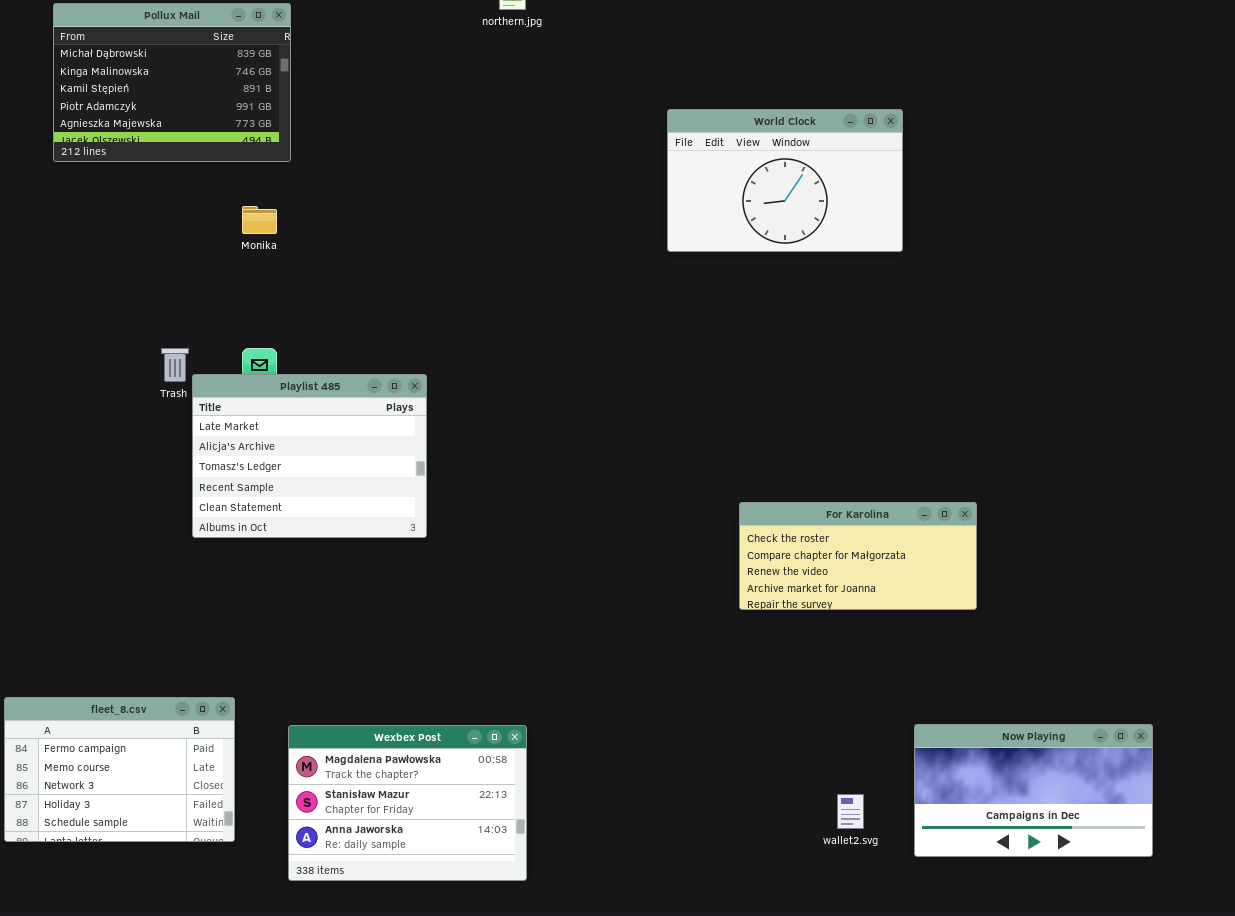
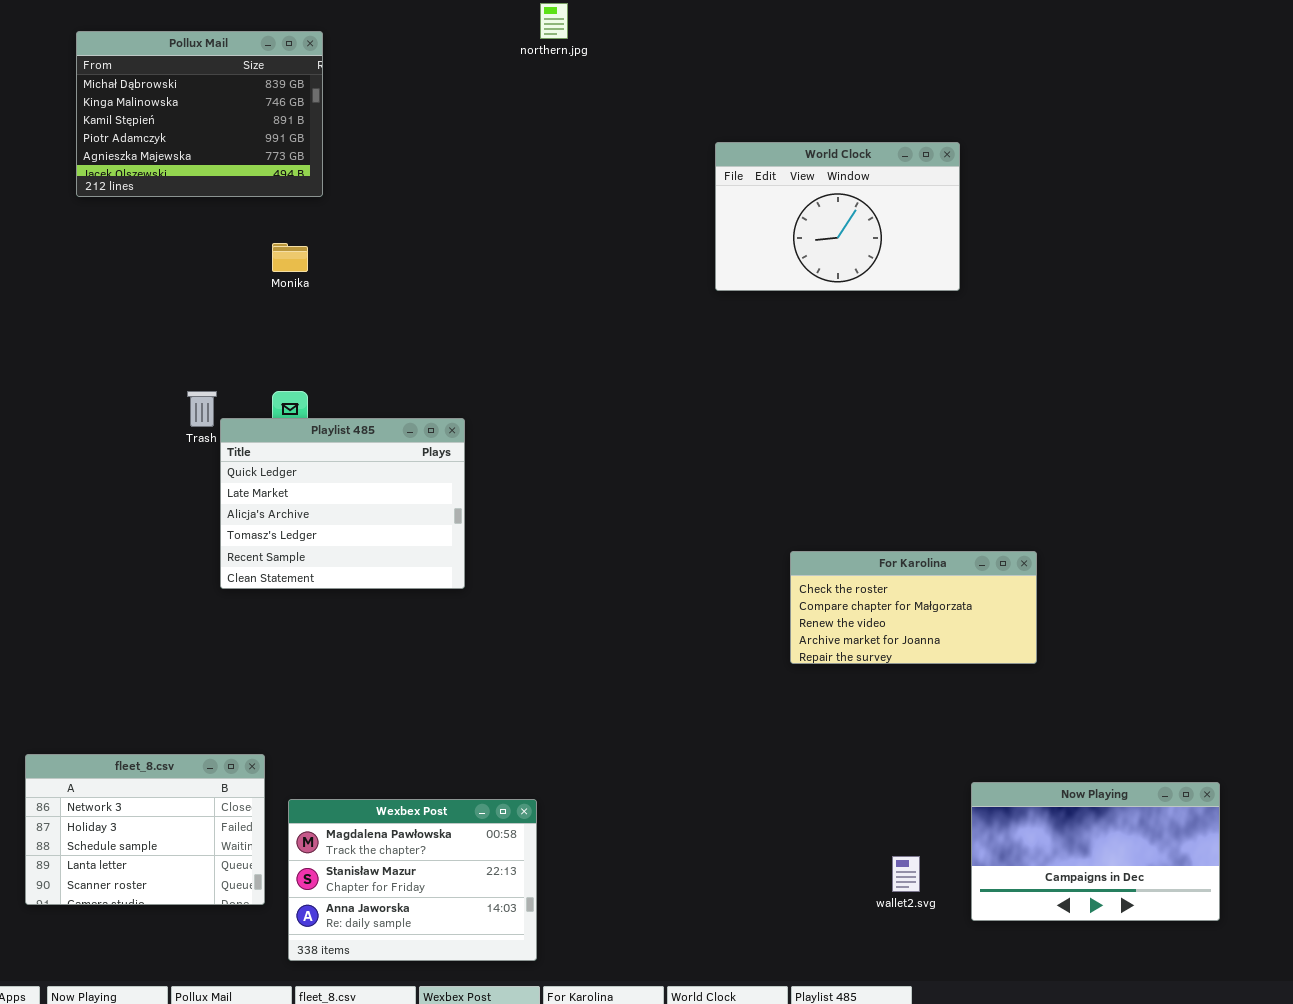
Playlist 485: [192,374,427,538] -> [220,418,465,589], scrolled up 1 row
fleet_8.csv: [4,697,235,842] -> [25,754,265,905], scrolled down 2 rows
Wexbex Post: [288,725,527,881] -> [288,799,537,961], moved

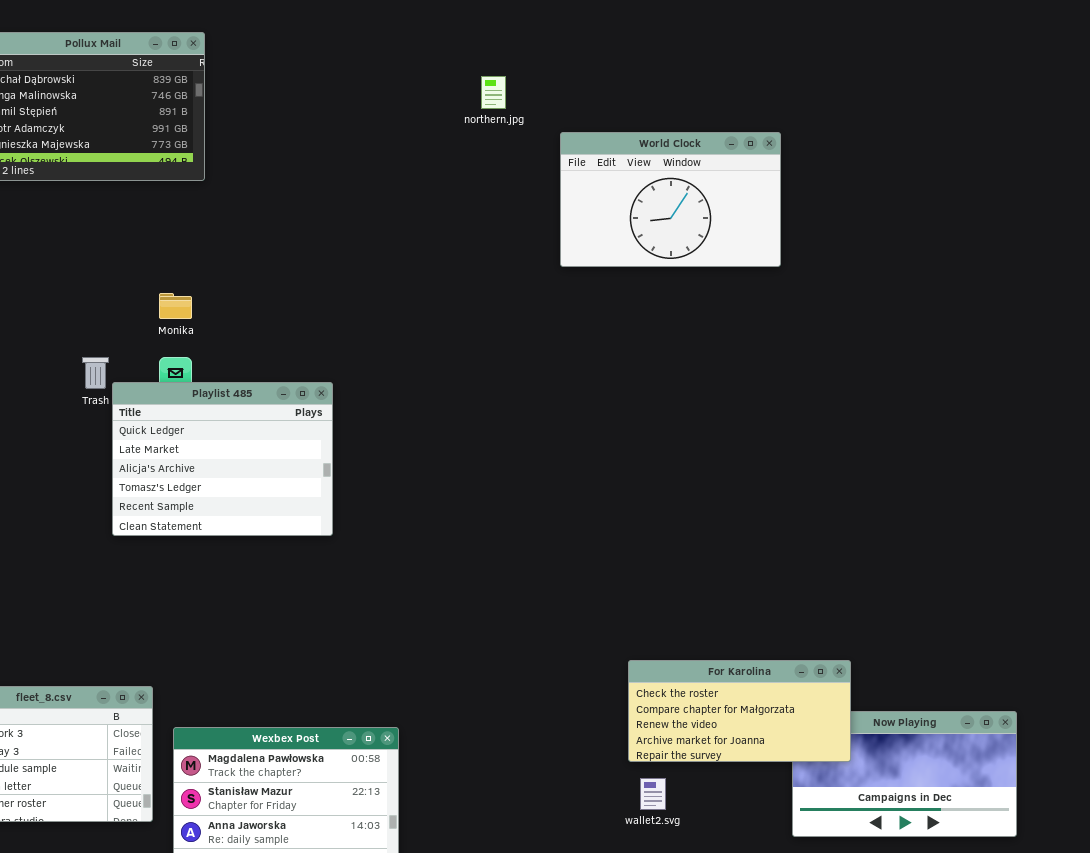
northern.jpg: [540,3,568,39] -> [481,76,506,109], moved
Monika: [272,243,308,272] -> [159,293,192,319], moved
For Karolina: [790,551,1037,664] -> [628,660,851,762], moved
wallet2.svg: [892,856,920,892] -> [640,778,666,810], moved

